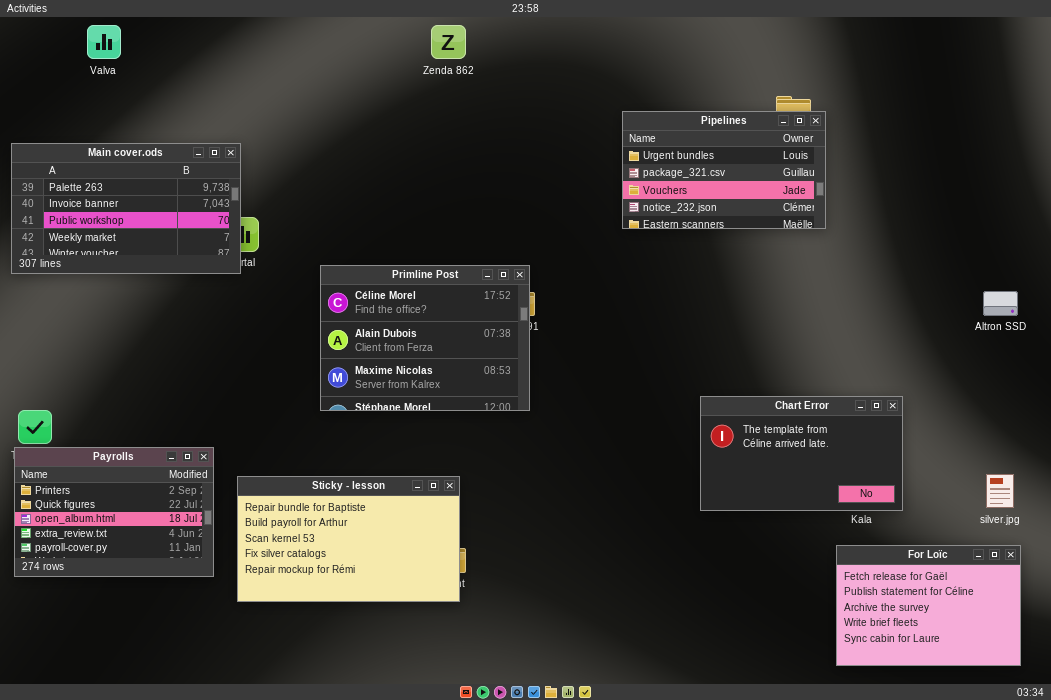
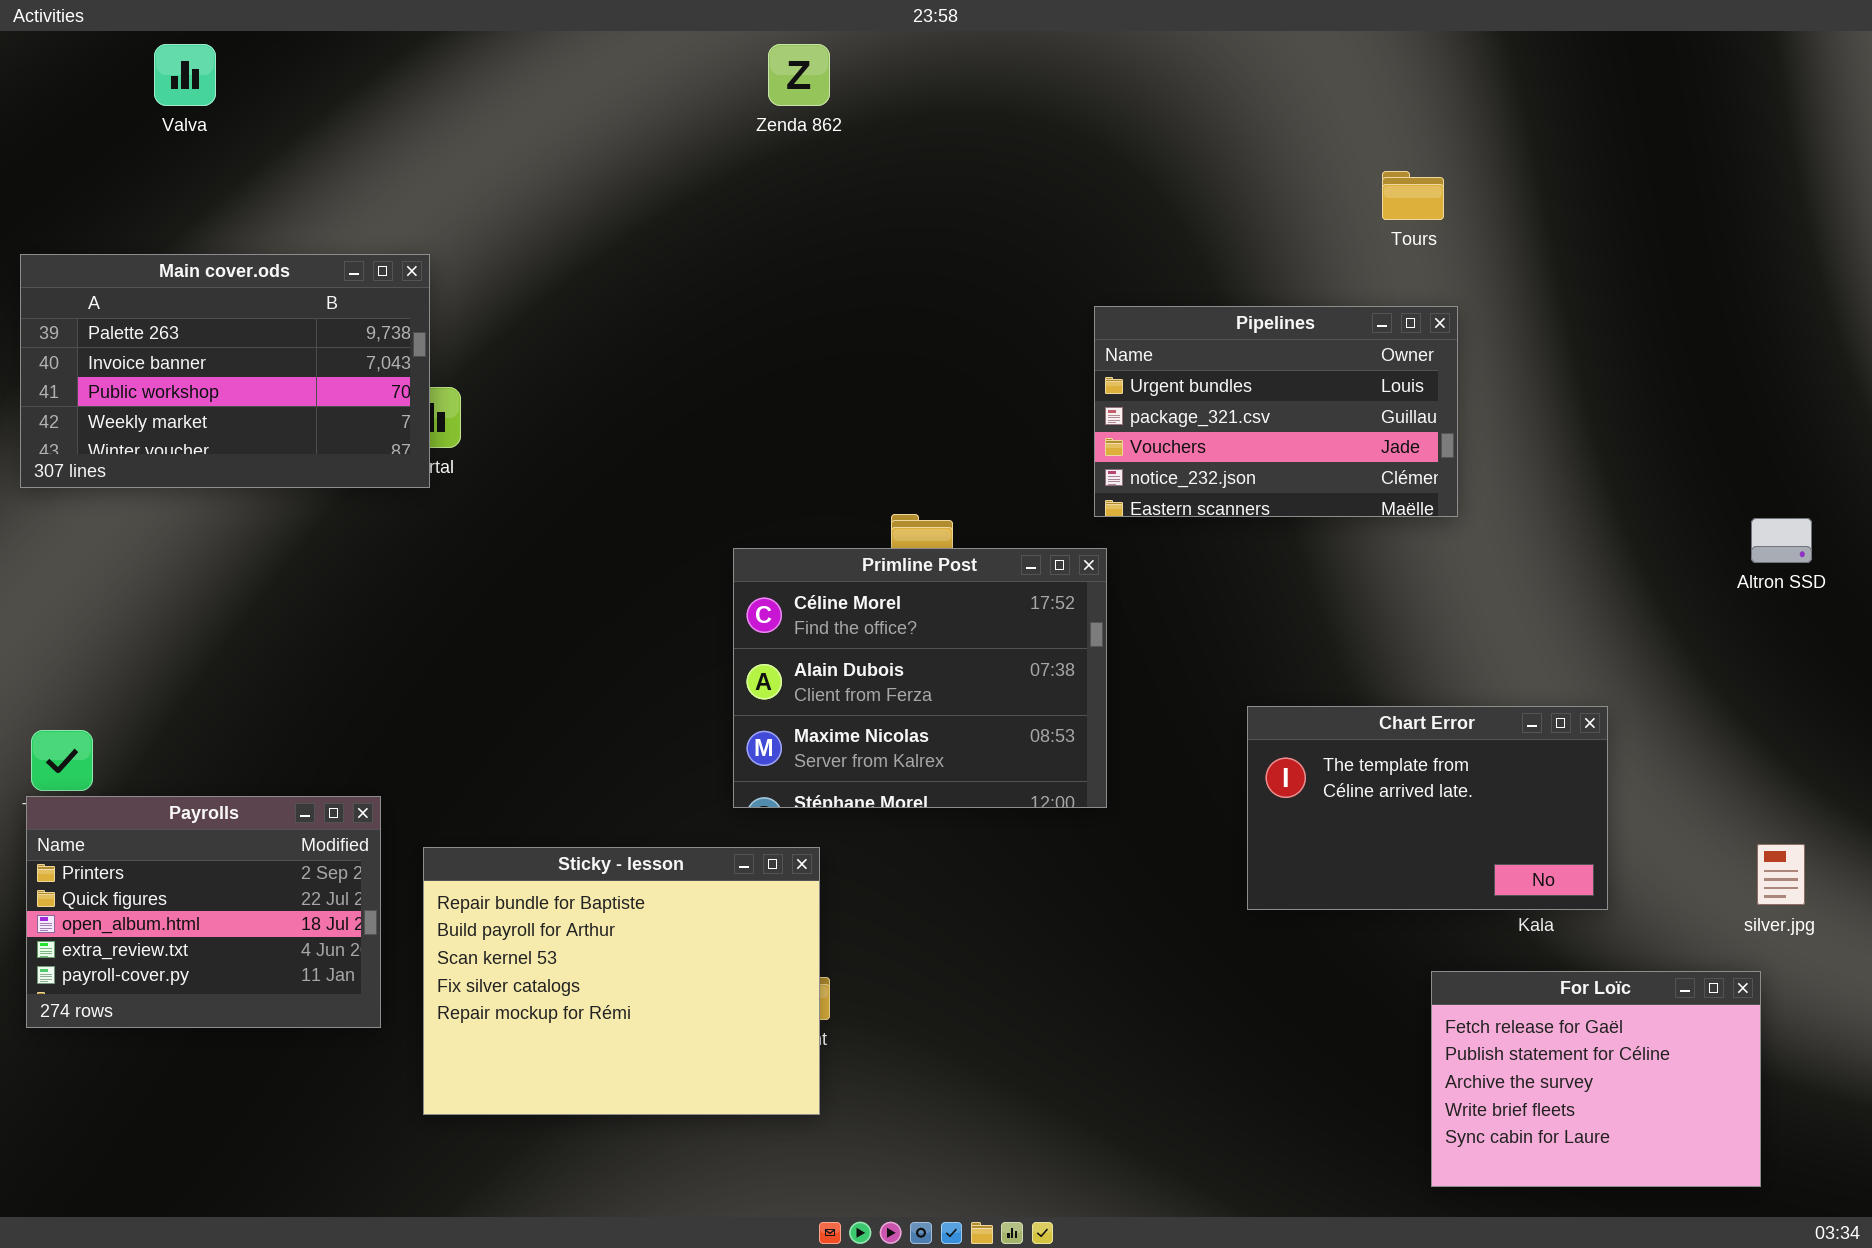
Pipelines: [622,111,826,229] -> [1094,306,1458,517], moved
Primline Post: [320,265,530,411] -> [733,548,1107,808], moved
Sticky - lesson: [237,476,460,602] -> [423,847,820,1115], resized
For Loïc: [836,545,1021,666] -> [1431,971,1761,1187], moved

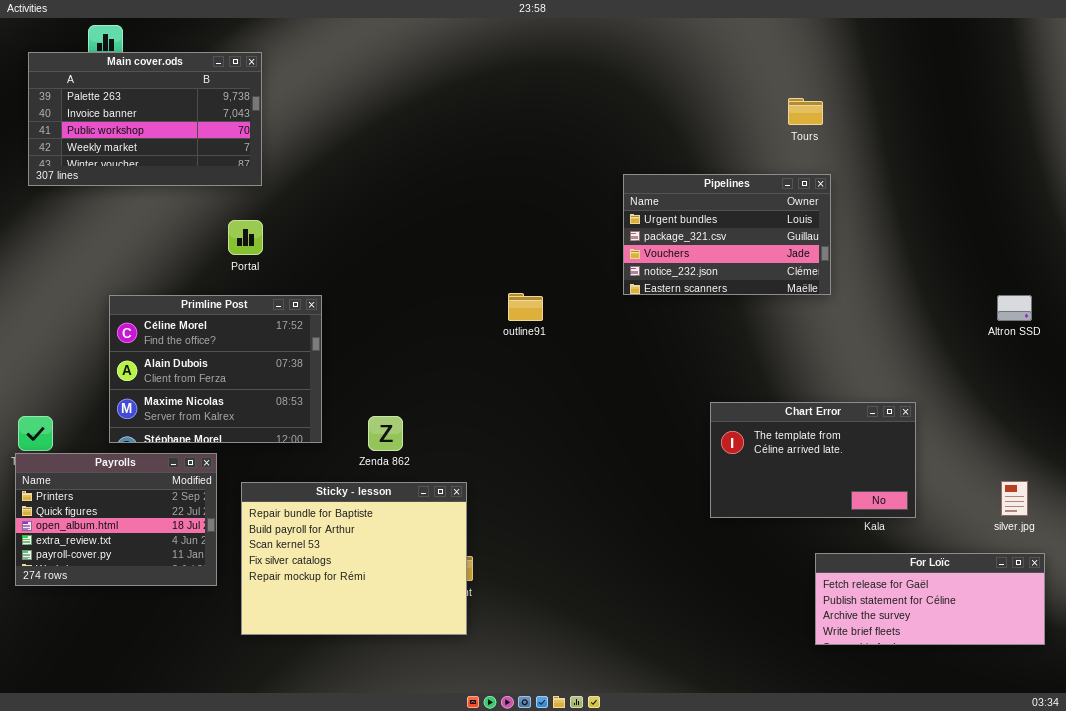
Zenda 862: [768,44,830,106] -> [368,416,403,451], moved
Main cover.ods: [20,254,430,488] -> [28,52,262,186], moved
Primline Post: [733,548,1107,808] -> [109,295,322,443], moved
For Loïc: [1431,971,1761,1187] -> [815,553,1045,645], resized

